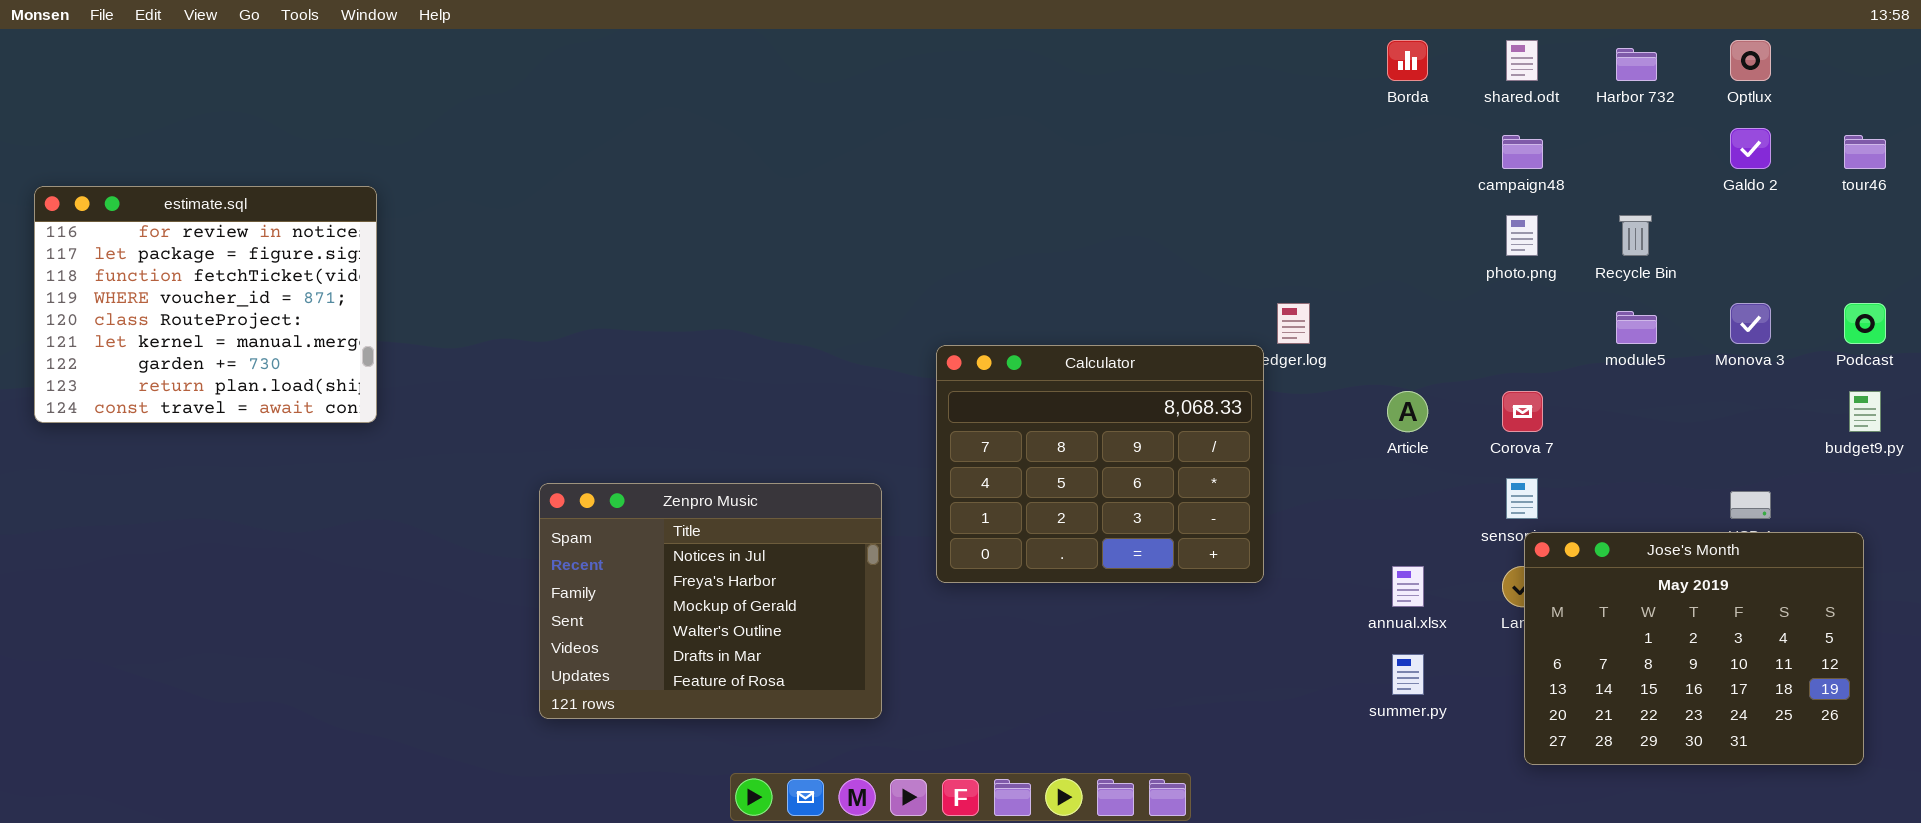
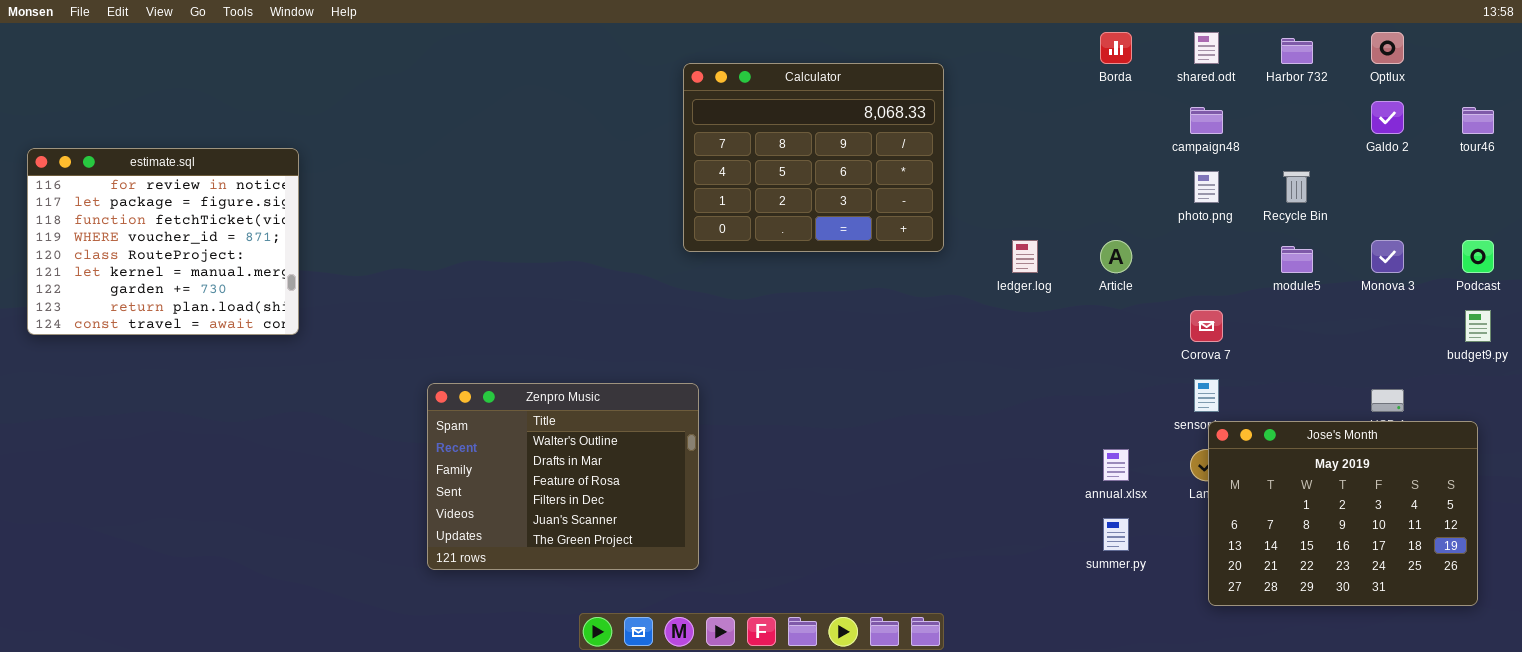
Calculator: [936,345,1264,583] -> [683,63,944,252], moved
Article: [1387,391,1428,432] -> [1100,240,1132,273], moved
Zenpro Music: [539,483,882,719] -> [427,383,699,570], scrolled down 3 rows

